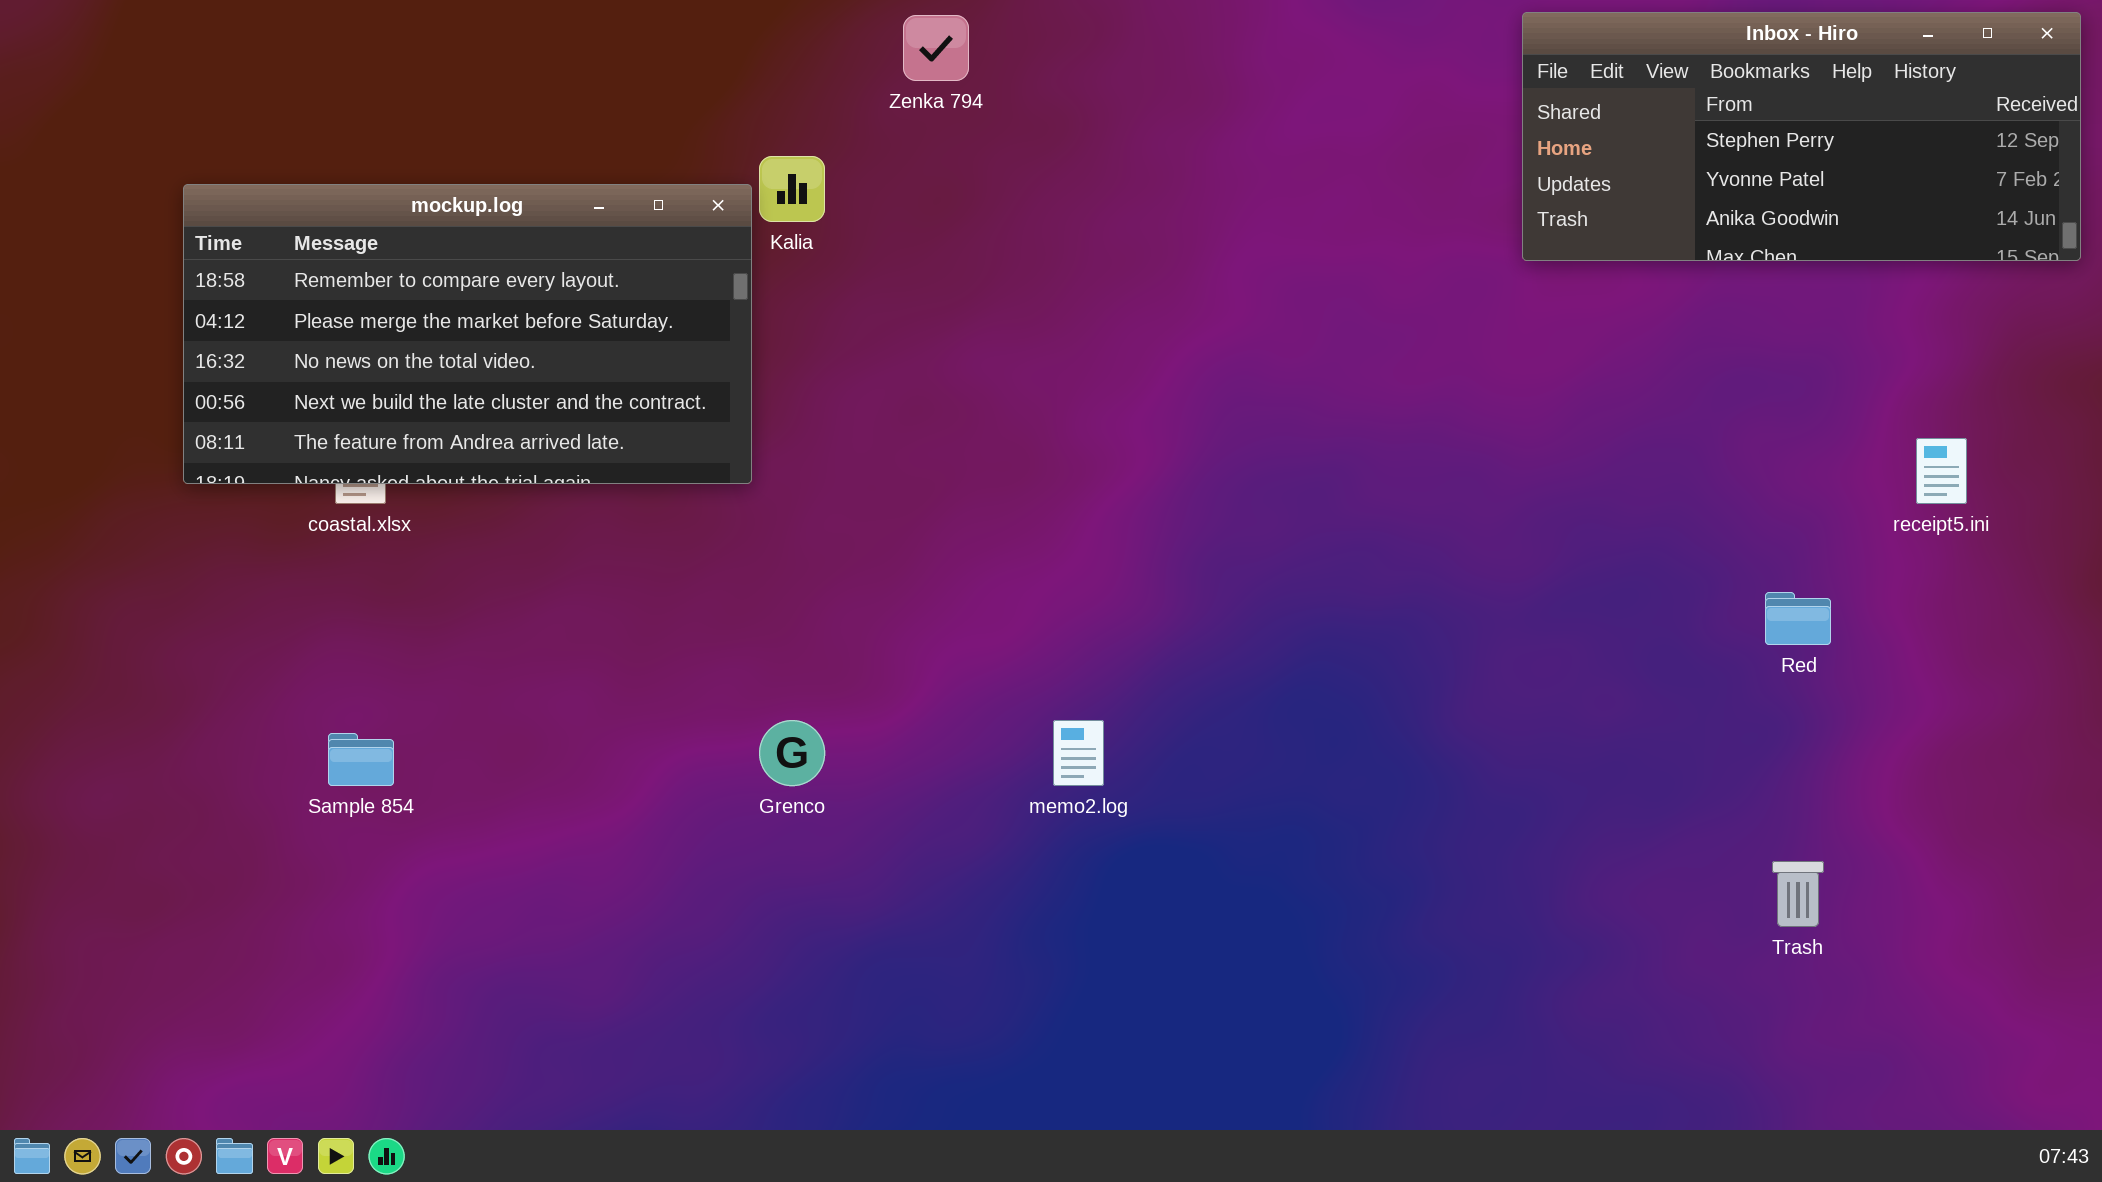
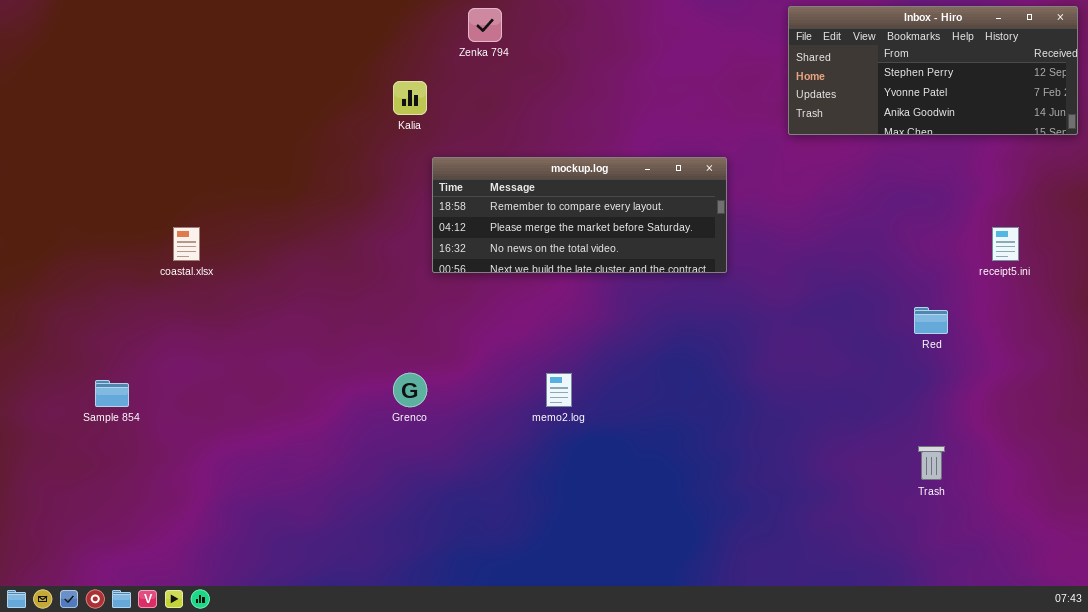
mockup.log: [183,184,752,484] -> [432,157,727,273], moved, resized
Sample 854: [328,733,394,786] -> [95,380,129,407], moved

